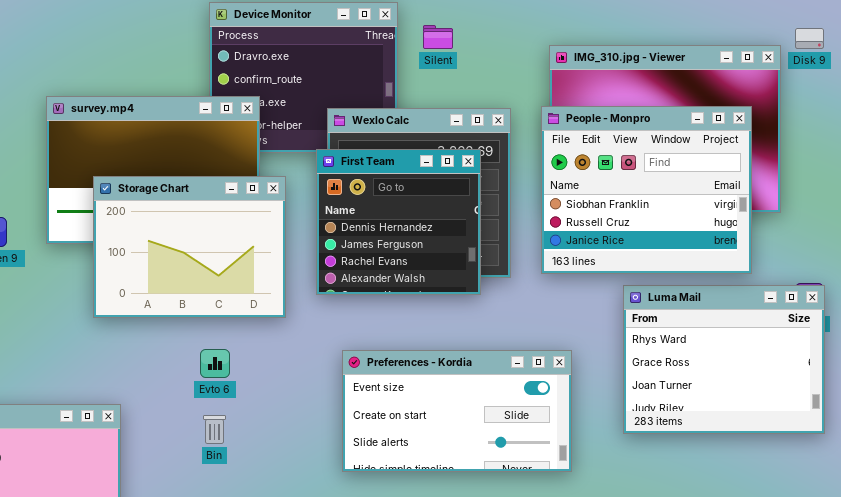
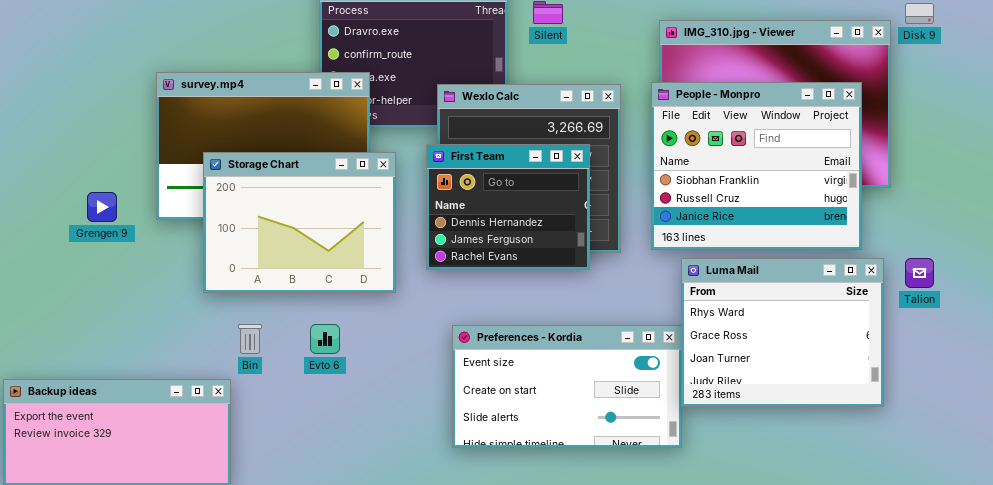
First Team: [316,149,481,295] -> [426,144,590,270], resized
Luma Mail: [623,285,825,434] -> [681,258,884,407], moved
Bin: [203,415,226,444] -> [238,324,262,354], moved

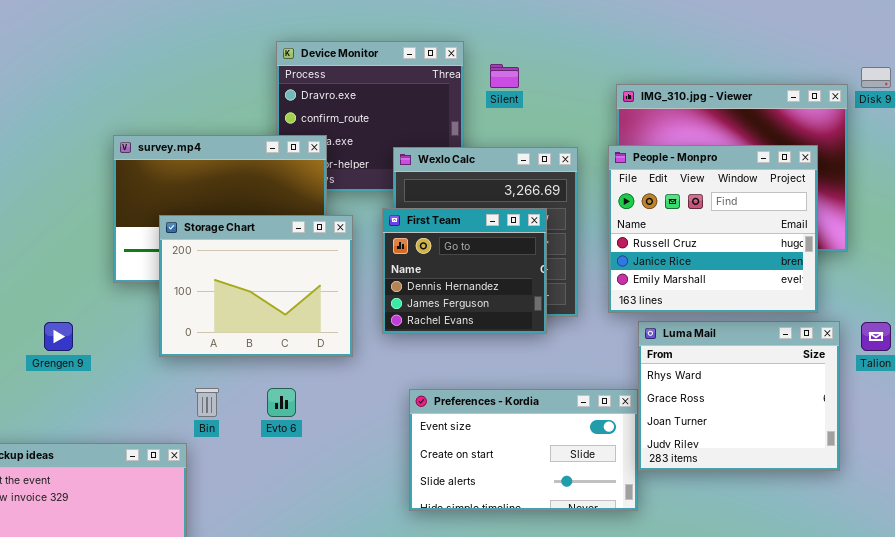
People - Monpro: [651,82,862,250] -> [608,145,818,313], scrolled down 1 row
Grengen 9: [87,192,117,222] -> [44,322,73,351], moved

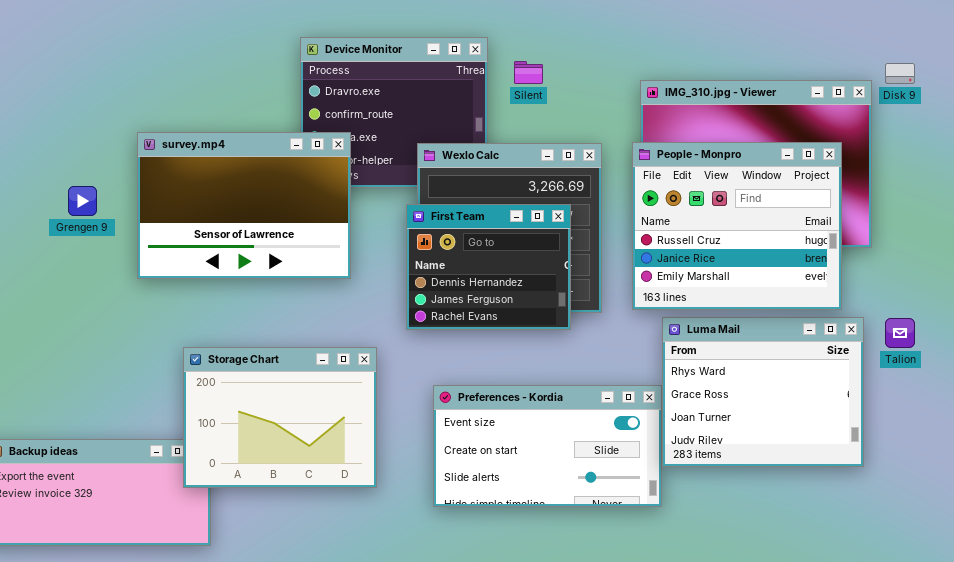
Storage Chart: [159,215,353,357] -> [183,347,377,488], moved
Grengen 9: [44,322,73,351] -> [68,186,97,216], moved

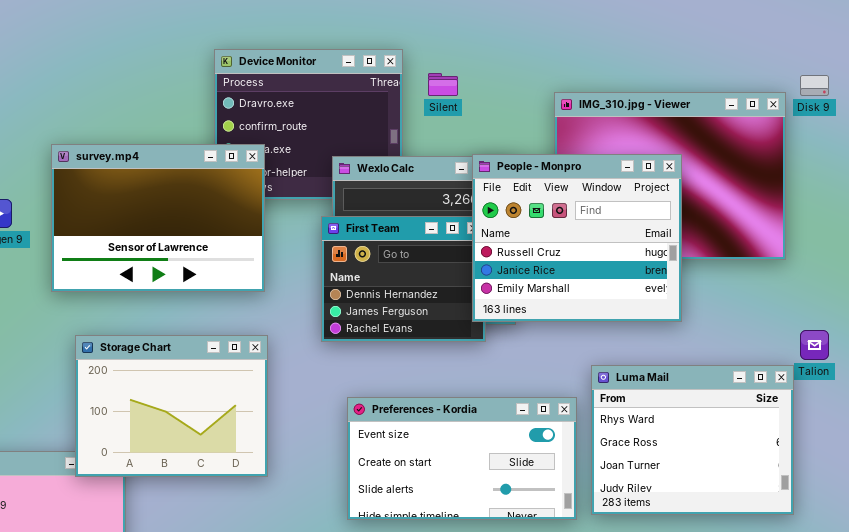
People - Monpro: [632,142,842,310] -> [472,154,682,322], moved
Luma Mail: [662,317,864,467] -> [591,365,794,515], moved
Storage Chart: [183,347,377,488] -> [75,335,268,477], moved

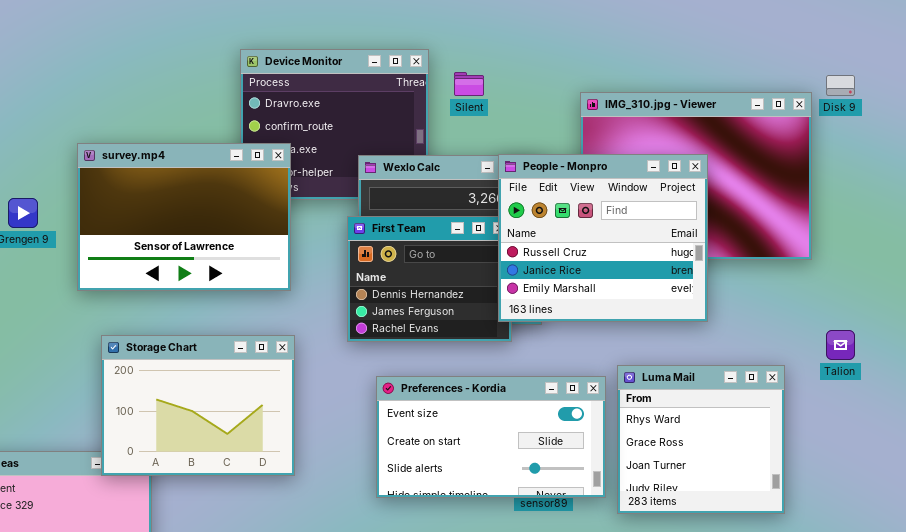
Luma Mail: [591,365,794,515] -> [617,365,785,514], resized
Preferences - Kordia: [347,397,577,520] -> [376,376,606,498], moved

